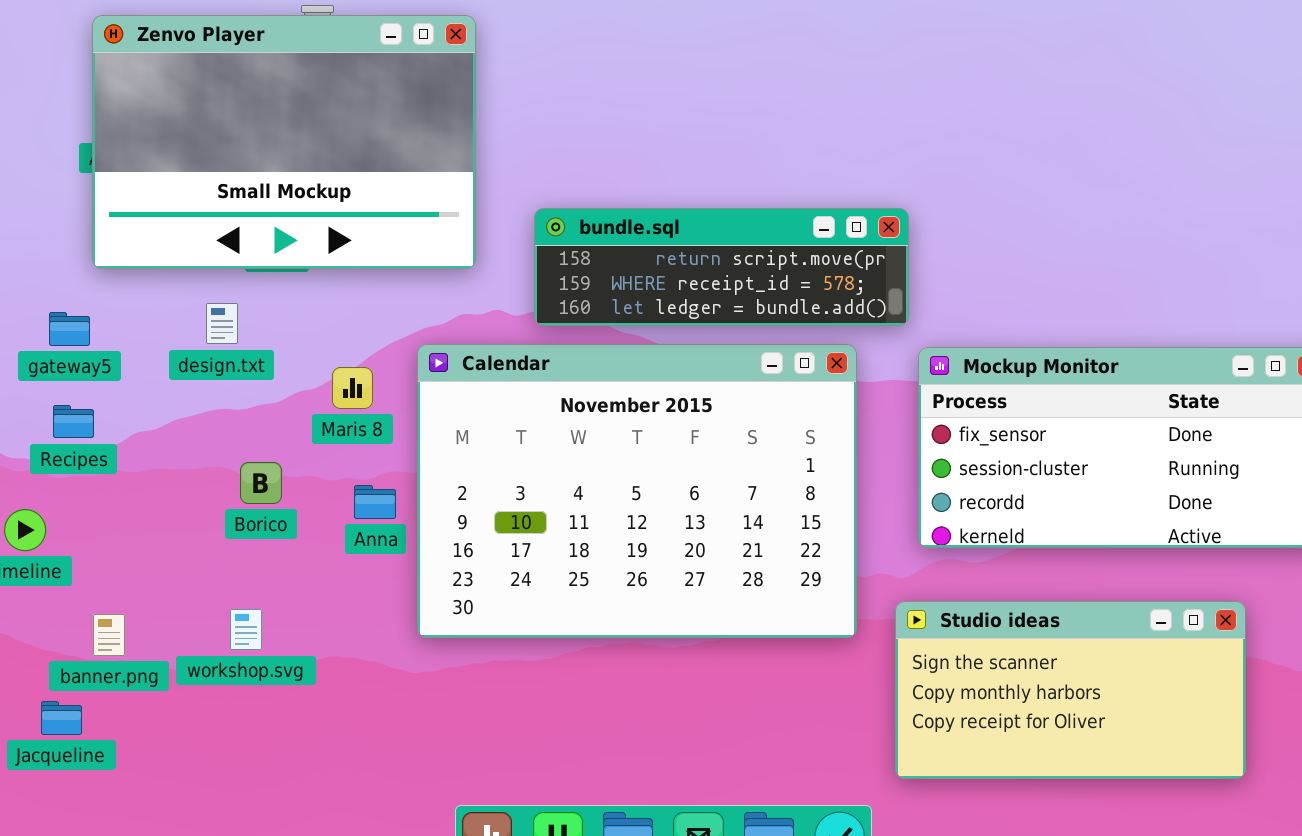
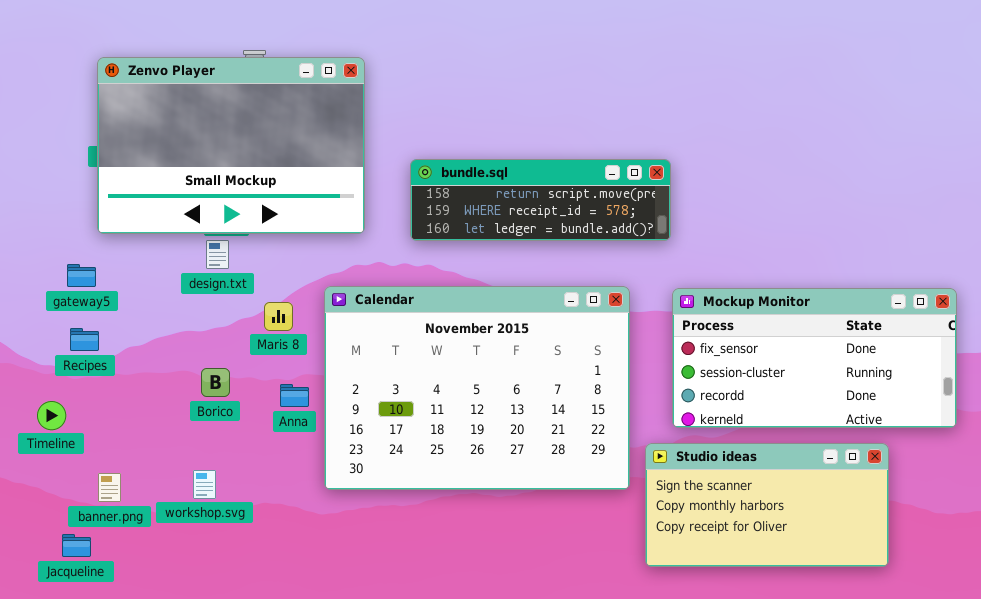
bundle.sql: [534,208,909,326] -> [410,159,671,241], moved
design.txt: [206,303,238,344] -> [206,240,229,269], moved
Studio ideas: [895,601,1246,779] -> [645,443,889,567], moved

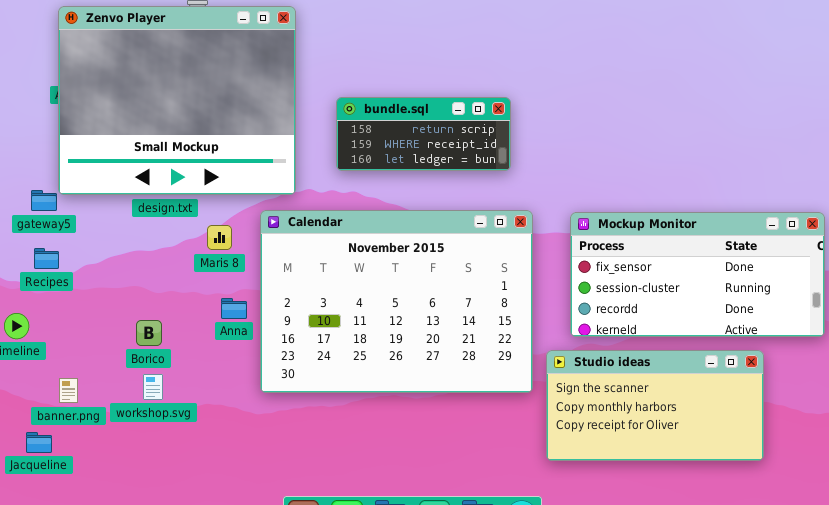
Zenvo Player: [97,57,365,234] -> [58,6,296,195], resized
bundle.sql: [410,159,671,241] -> [336,97,511,171], resized
Borico: [201,368,230,397] -> [136,320,162,346], moved

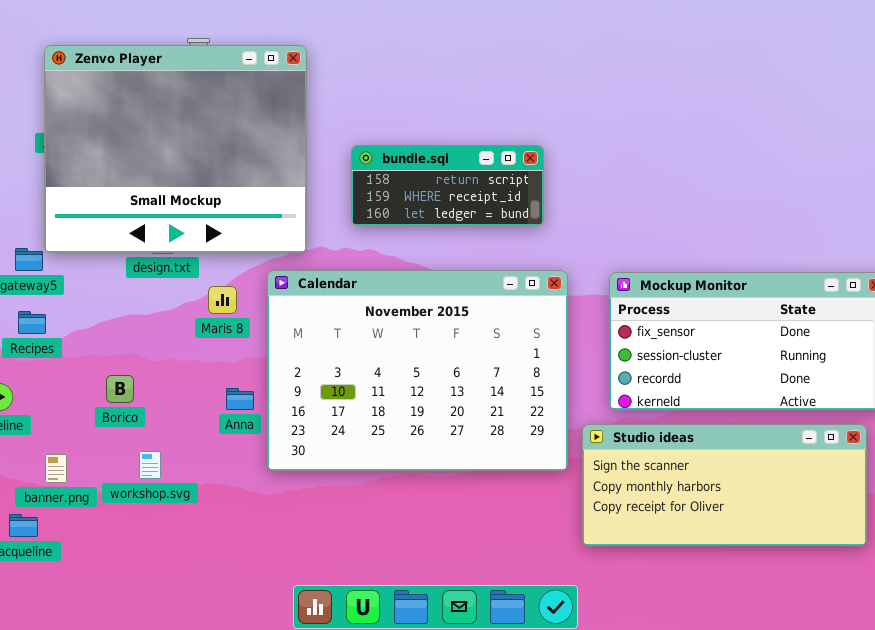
Anna: [221,298,247,319] -> [226,388,254,410], moved
Borico: [136,320,162,346] -> [106,375,134,403], moved
Studio ideas: [546,350,764,461] -> [582,424,867,546], resized

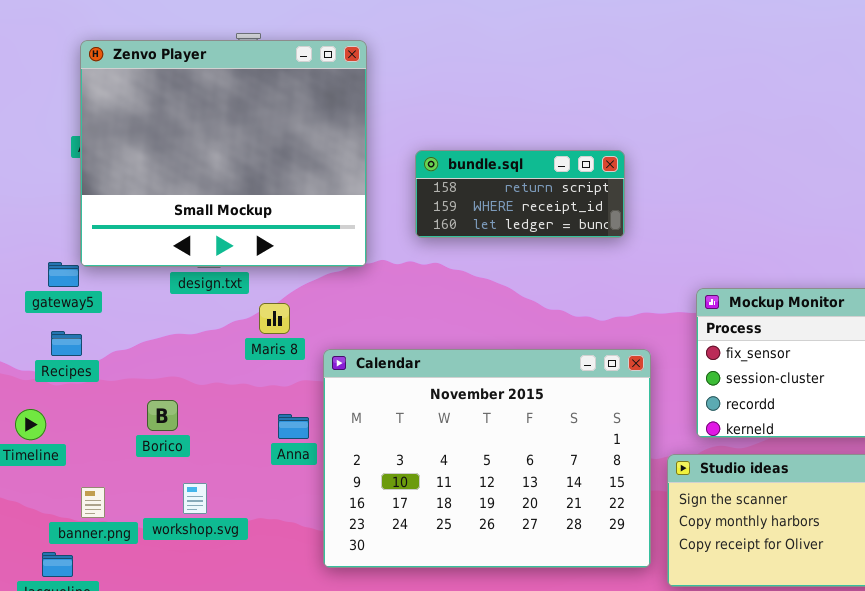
Calendar: [267,270,568,471] -> [323,349,651,568], moved

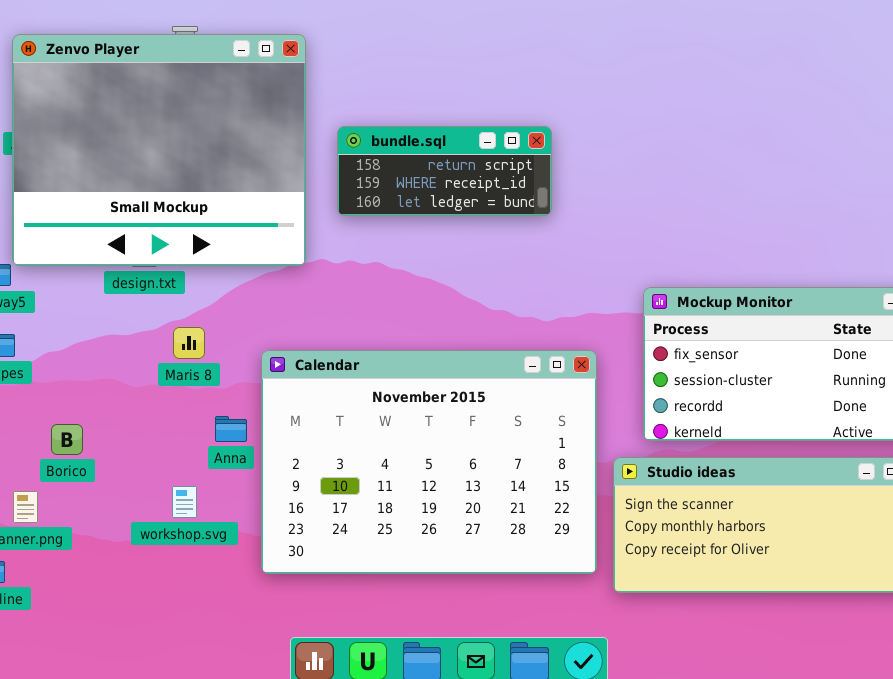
bundle.sql: [415,150,625,238] -> [337,126,552,216], moved
Maris 8: [259,303,290,334] -> [173,327,205,359], moved
Borico: [147,400,178,431] -> [51,424,83,455], moved
workshop.svg: [183,483,207,514] -> [172,486,197,518], moved

